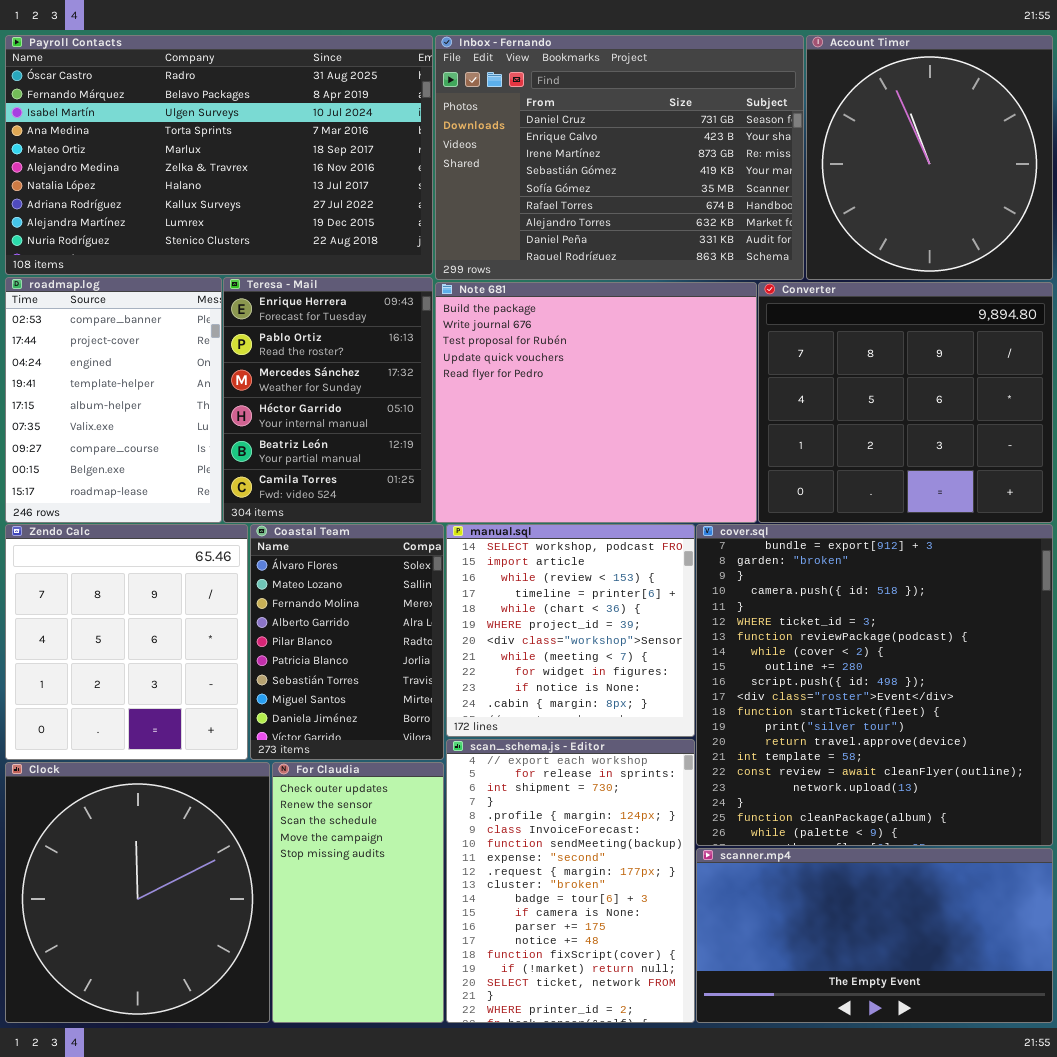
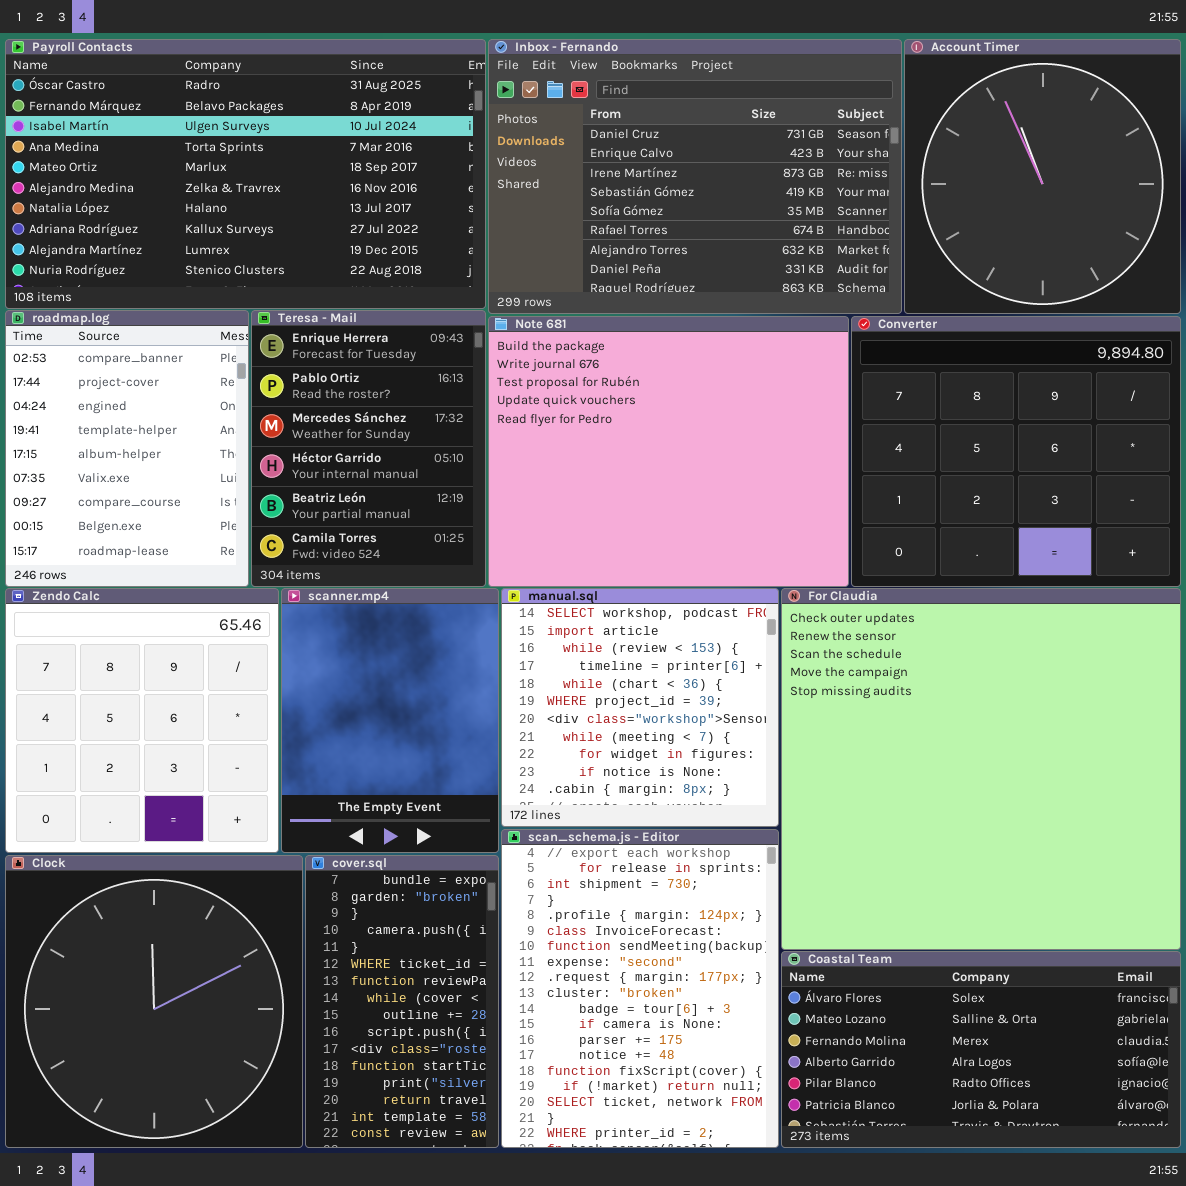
Coastal Team: [250,524,444,760] -> [781,951,1181,1148], moved, resized
cover.sql: [696,524,1053,846] -> [305,855,499,1148], moved, resized
For Claudia: [272,762,444,1023] -> [781,588,1181,950], moved, resized
scanner.mp4: [696,848,1053,1023] -> [281,588,499,853], moved, resized

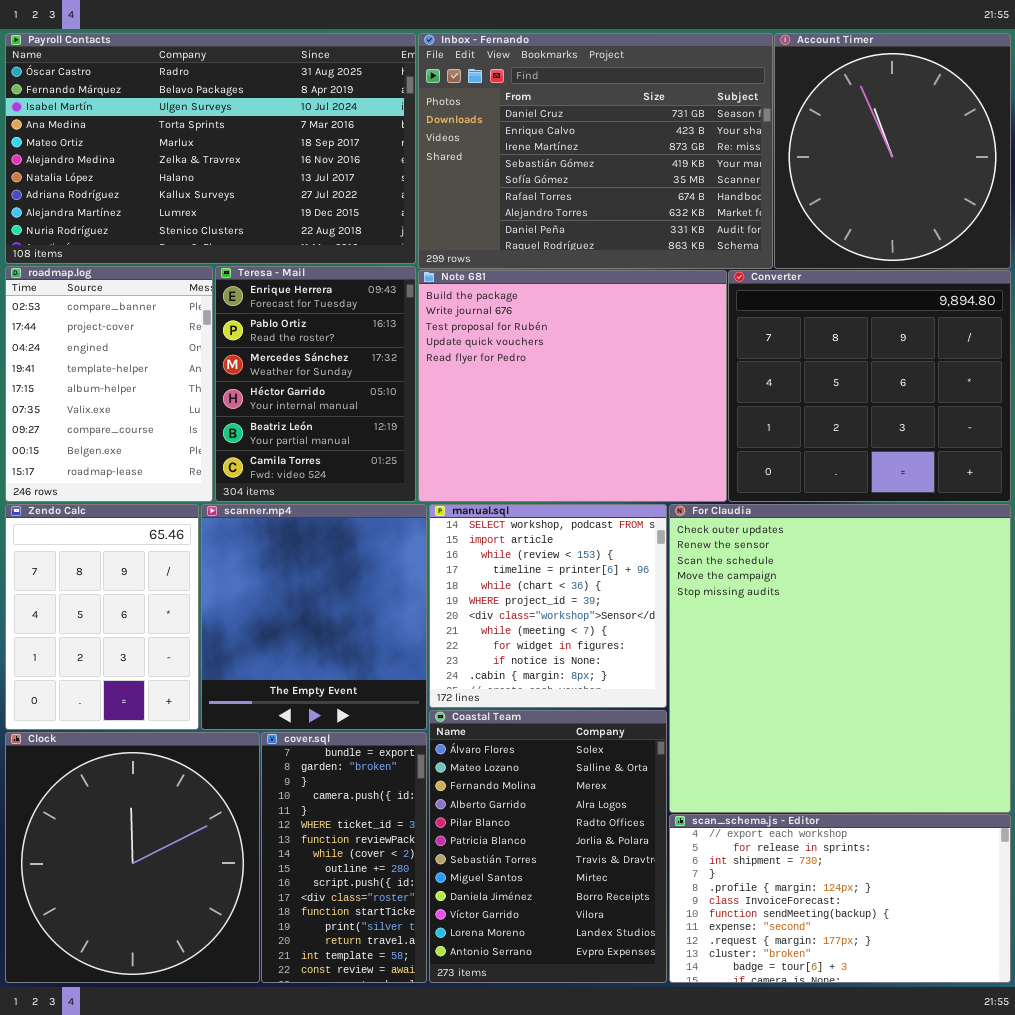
Zendo Calc: [5,588,279,853] -> [5,504,199,730], resized
scanner.mp4: [281,588,499,853] -> [201,504,427,730], resized
scan_schema.js - Editor: [501,829,779,1148] -> [669,814,1011,983], moved, resized
Coastal Team: [781,951,1181,1148] -> [429,710,667,983], moved, resized

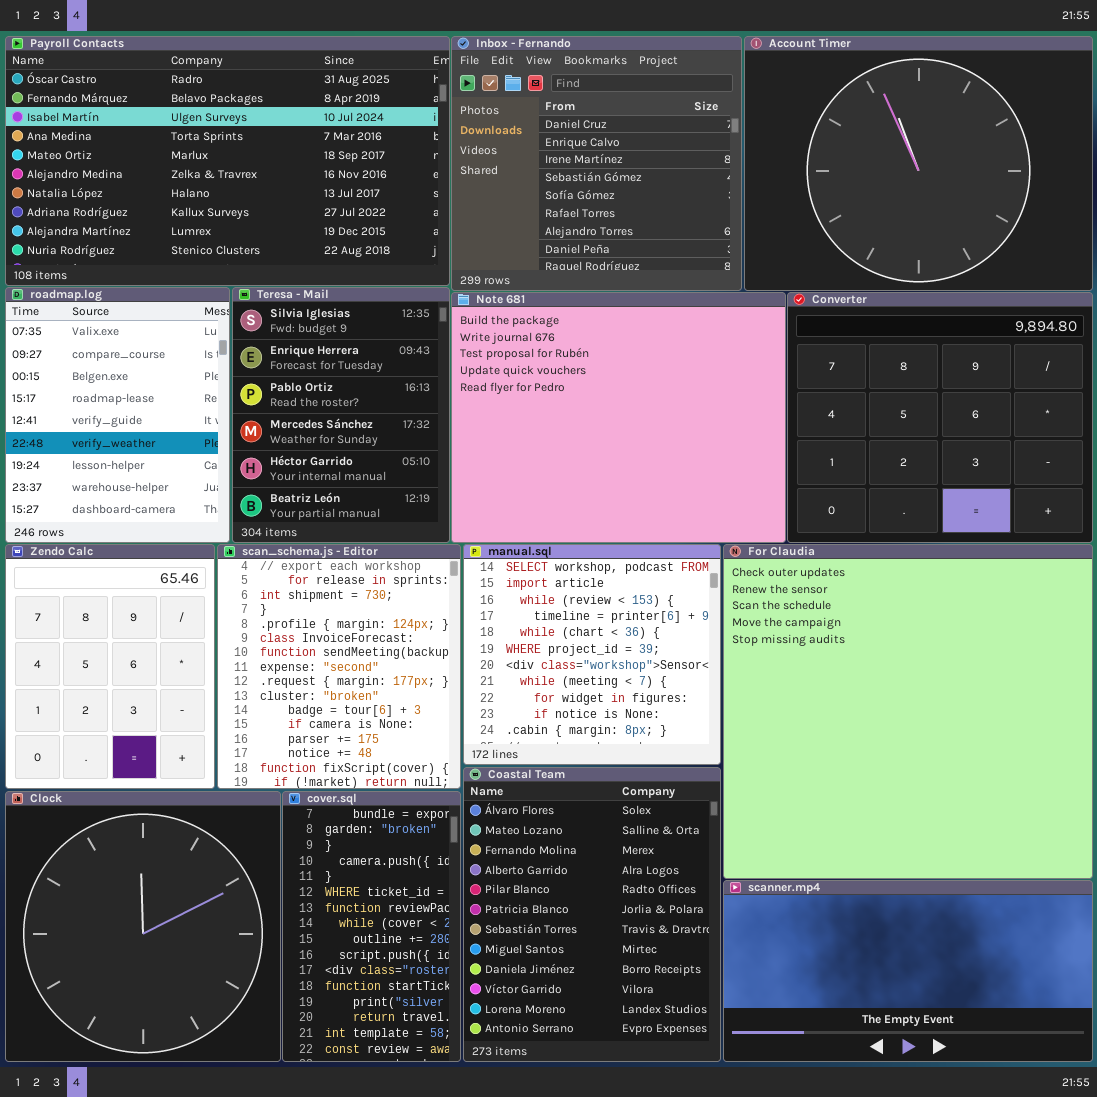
Inbox - Fernando: [418,33,773,269] -> [451,36,742,291], resized
Account Timer: [774,33,1011,269] -> [744,36,1093,291], resized
roadmap.log: [5,266,213,502] -> [5,287,230,543], scrolled down 5 rows
Teresa - Mail: [215,266,416,502] -> [232,287,450,543], scrolled up 1 row
scanner.mp4: [201,504,427,730] -> [723,880,1093,1062], moved, resized
scan_schema.js - Editor: [669,814,1011,983] -> [217,544,461,789], moved, resized

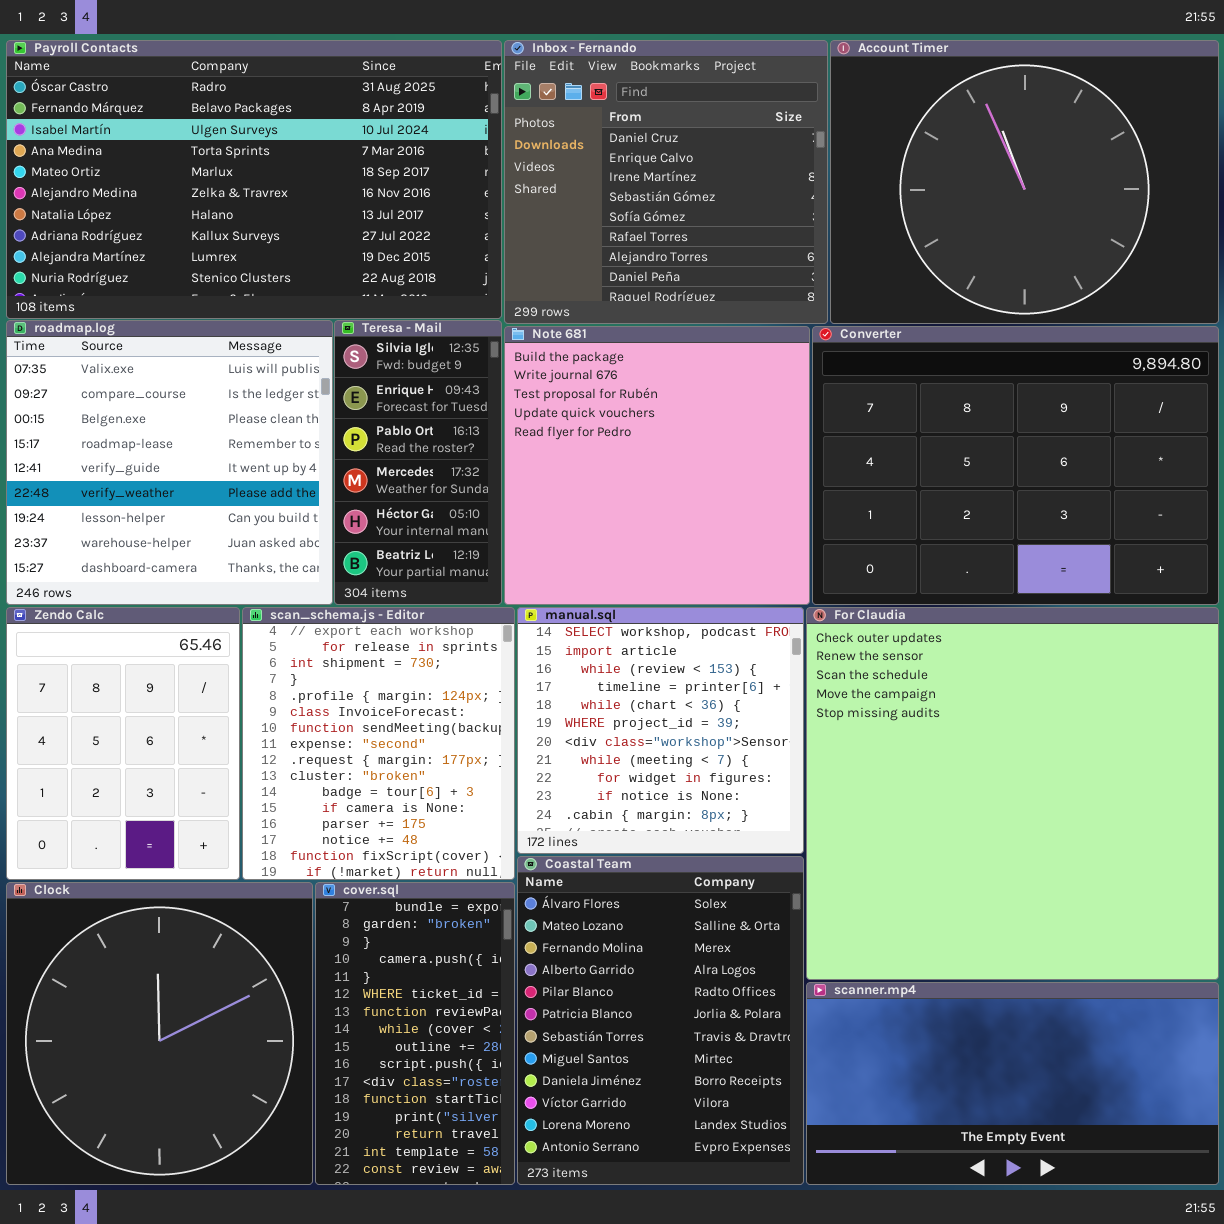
roadmap.log: [5,287,230,543] -> [6,320,333,605], resized
Teresa - Mail: [232,287,450,543] -> [334,320,502,605], resized
Note 681: [451,292,786,543] -> [504,326,810,605], resized
Converter: [787,292,1093,543] -> [812,326,1219,605], resized

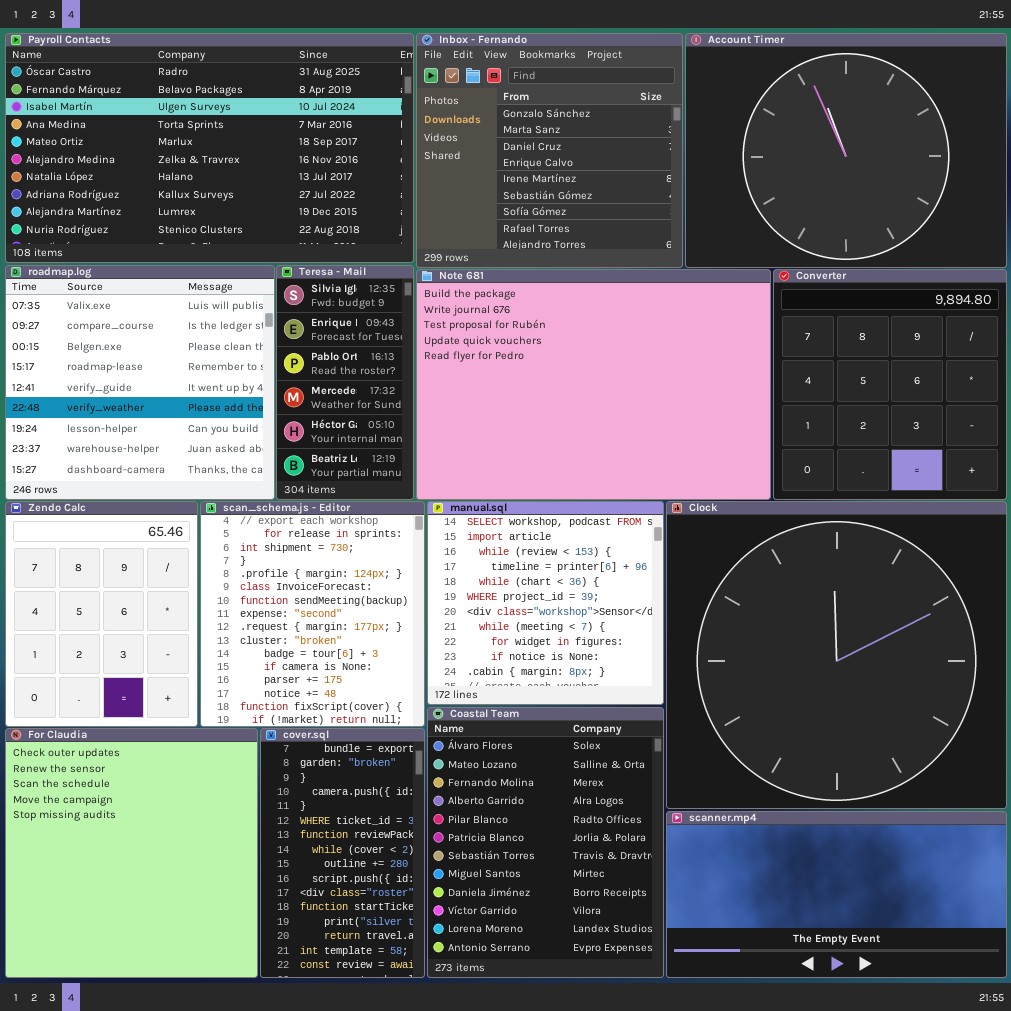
Inbox - Fernando: [504,40,828,324] -> [416,33,683,268], scrolled up 2 rows
Note 681: [504,326,810,605] -> [416,269,771,500], resized
Converter: [812,326,1219,605] -> [773,269,1007,500], resized
For Claudia: [806,607,1219,980] -> [5,728,258,978], moved, resized
Clock: [6,882,313,1185] -> [666,501,1007,809], moved, resized

